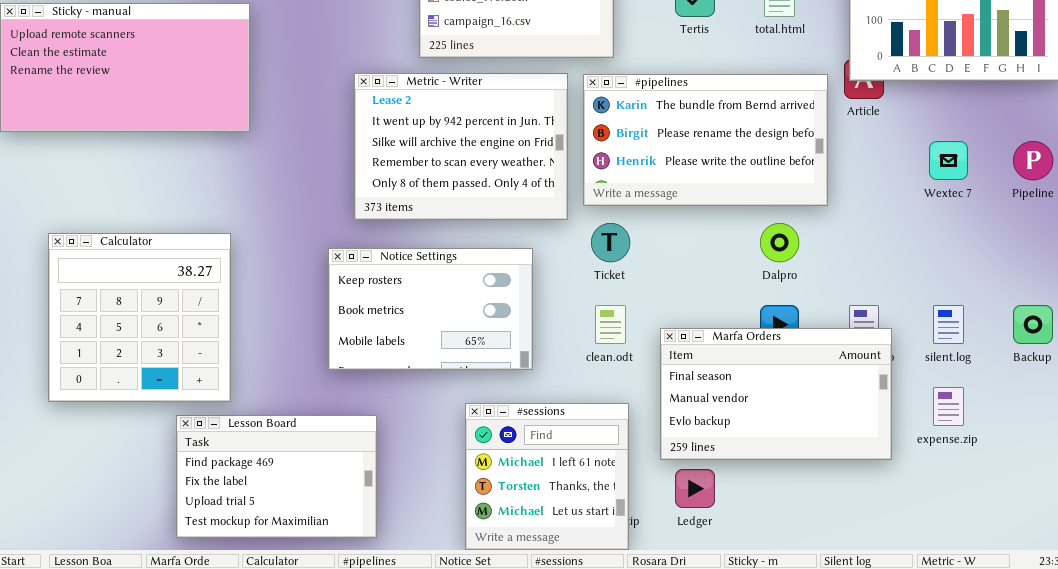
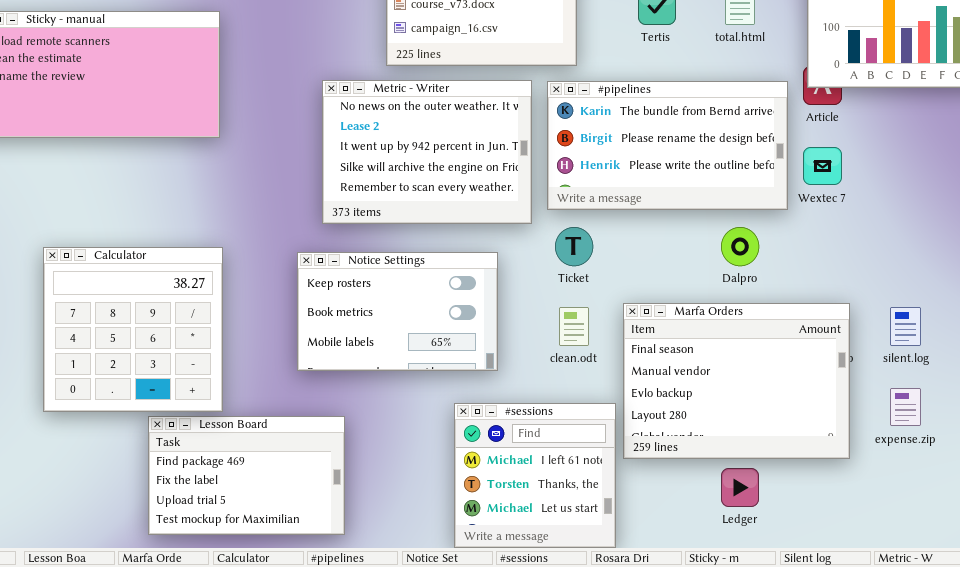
Metric - Writer: [354,73,568,220] -> [322,80,532,224], scrolled up 1 row
Wextec 7: [929,141,968,180] -> [803,147,842,185], moved
Calculator: [48,233,231,402] -> [43,247,223,412], moved
Marfa Orders: [660,328,892,460] -> [623,303,850,459], resized
#sessions: [465,403,629,550] -> [454,403,616,548], moved
Ledger: [675,469,715,508] -> [721,468,759,507], moved

